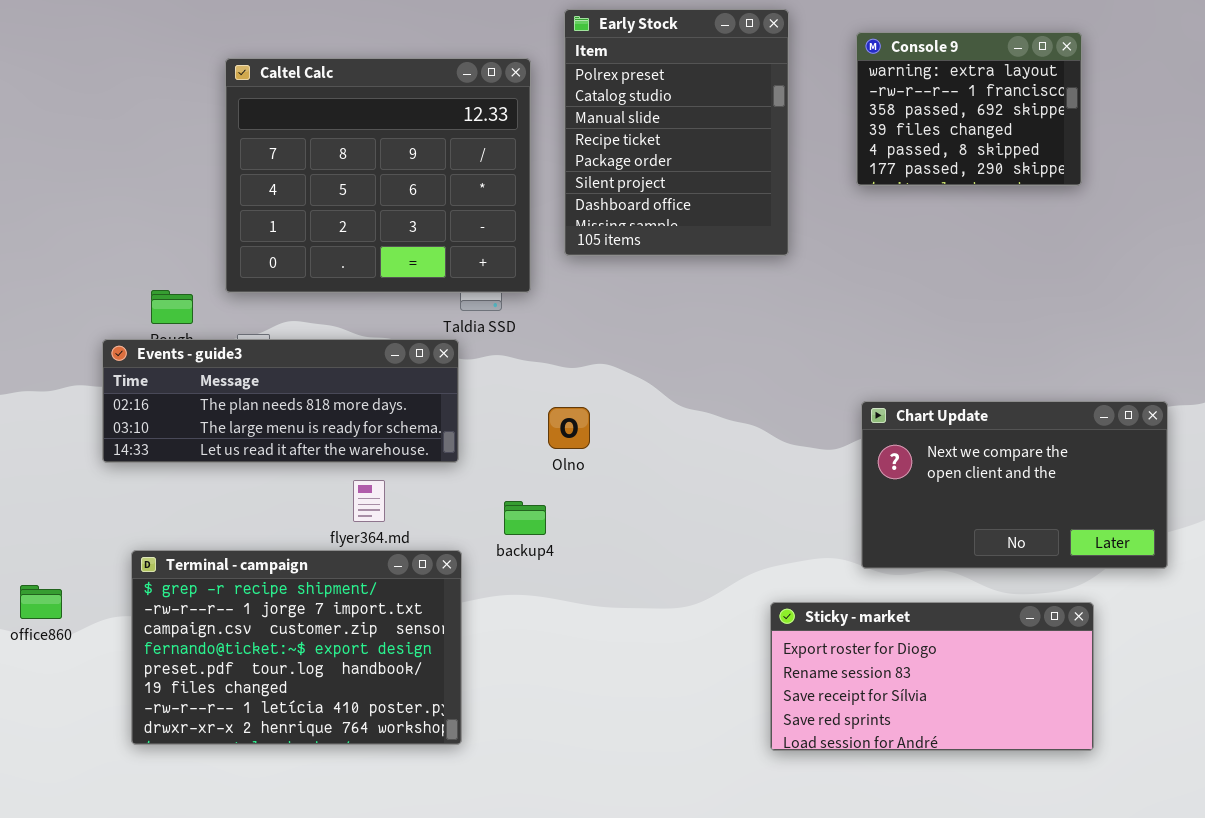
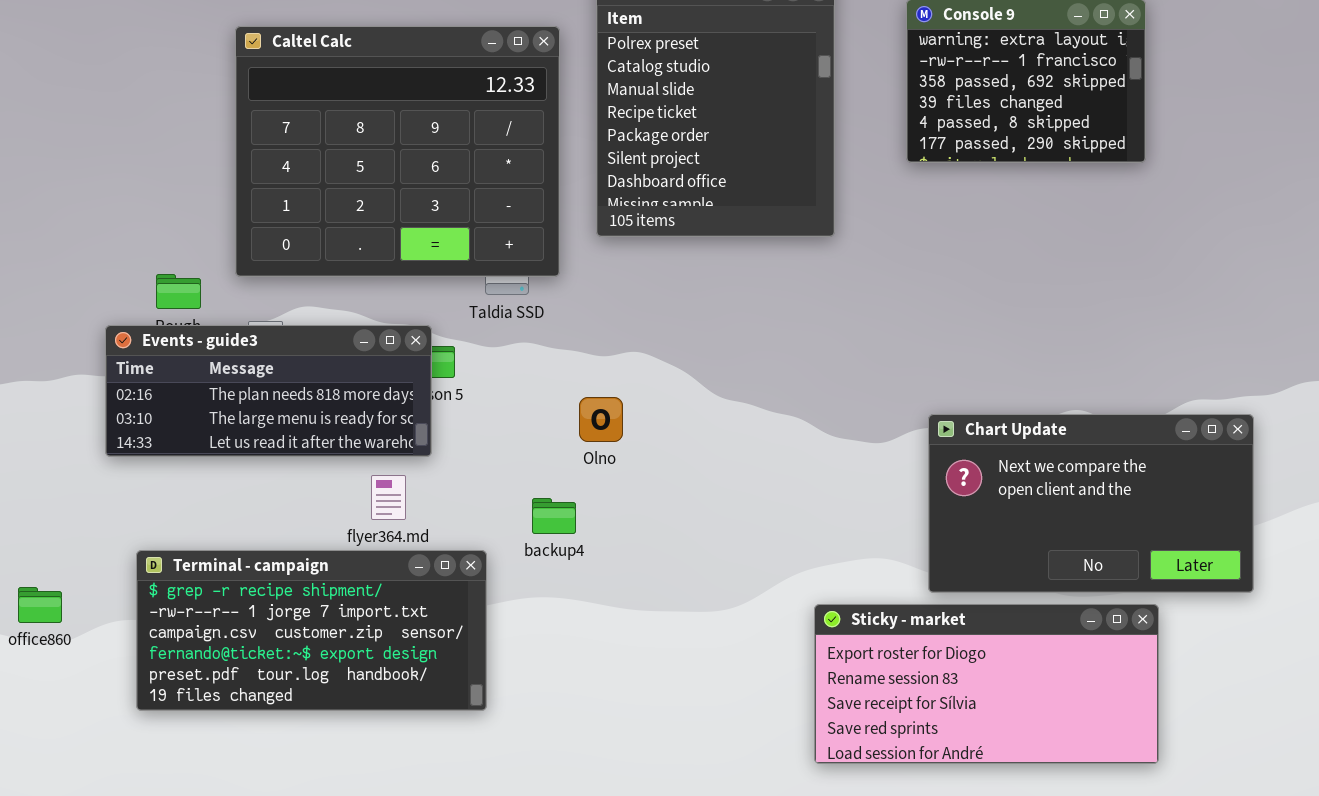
Events - guide3: [102,339,459,463] -> [105,325,432,457], resized
Chart Update: [861,401,1168,569] -> [928,414,1254,593], moved
Terminal - campaign: [131,550,462,745] -> [136,550,487,711], resized

